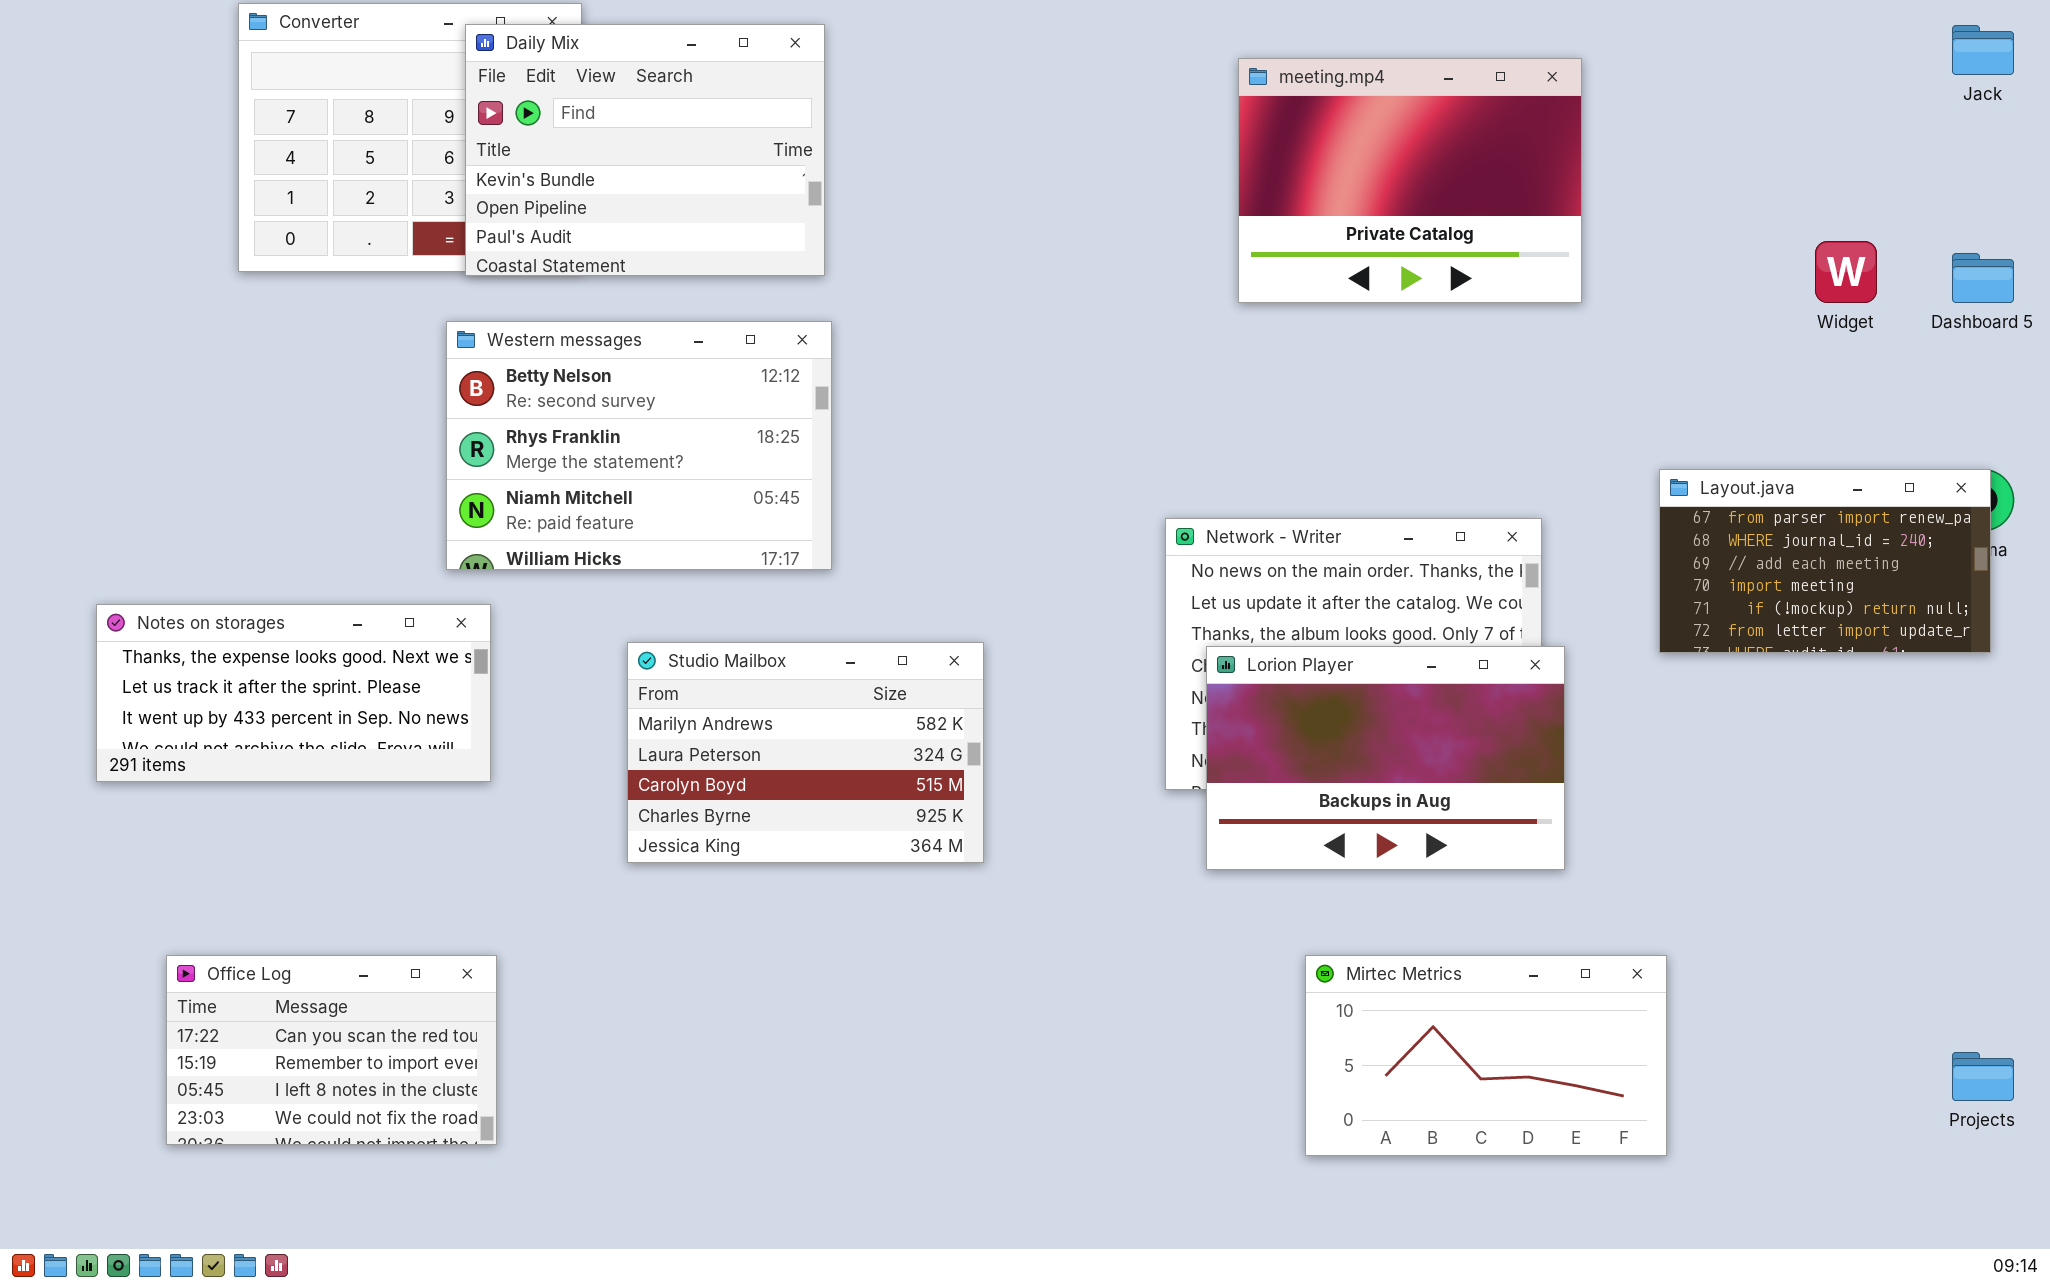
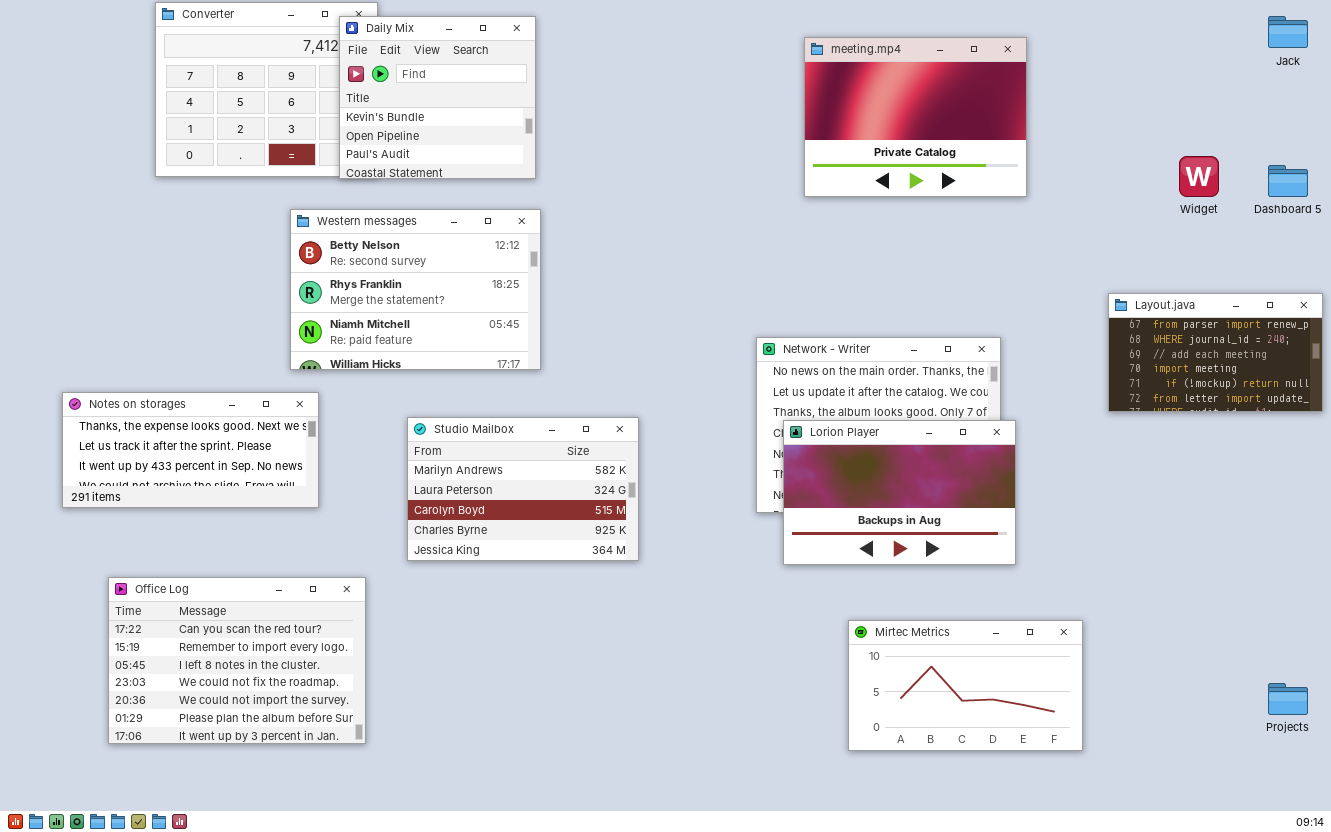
Daily Mix: [465,24,825,276] -> [339,16,536,179], resized
Layout.java: [1659,469,1991,653] -> [1108,293,1323,412], moved
Office Log: [166,955,497,1145] -> [108,577,366,744], resized

